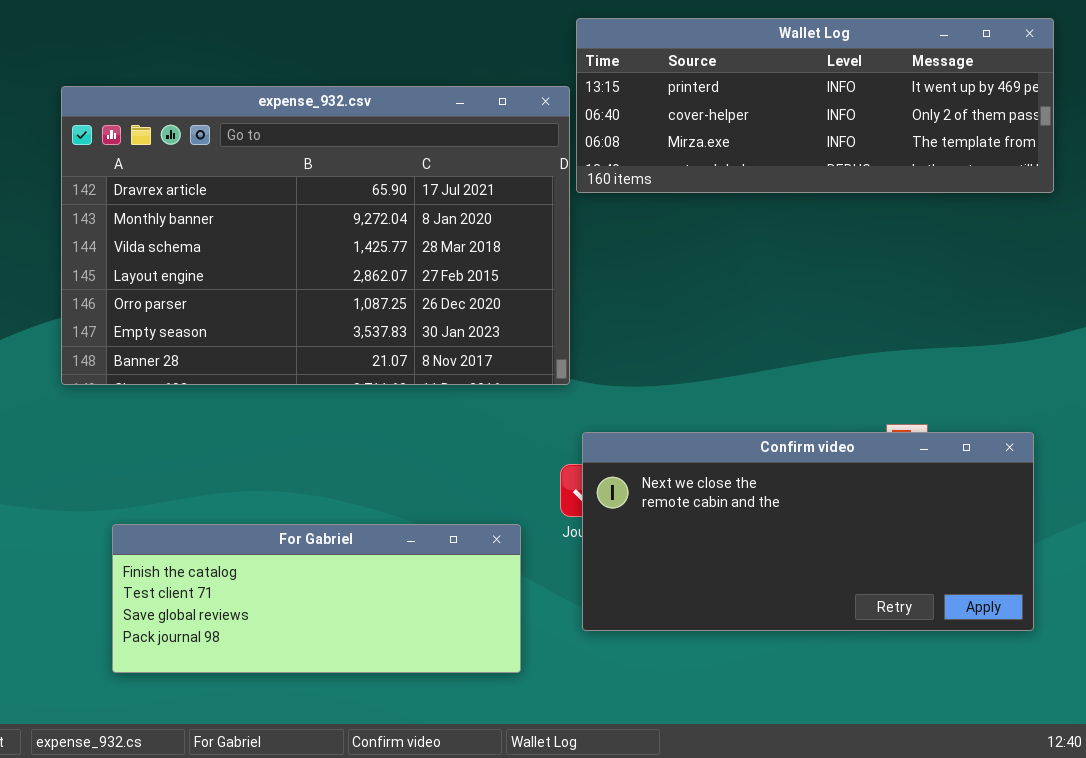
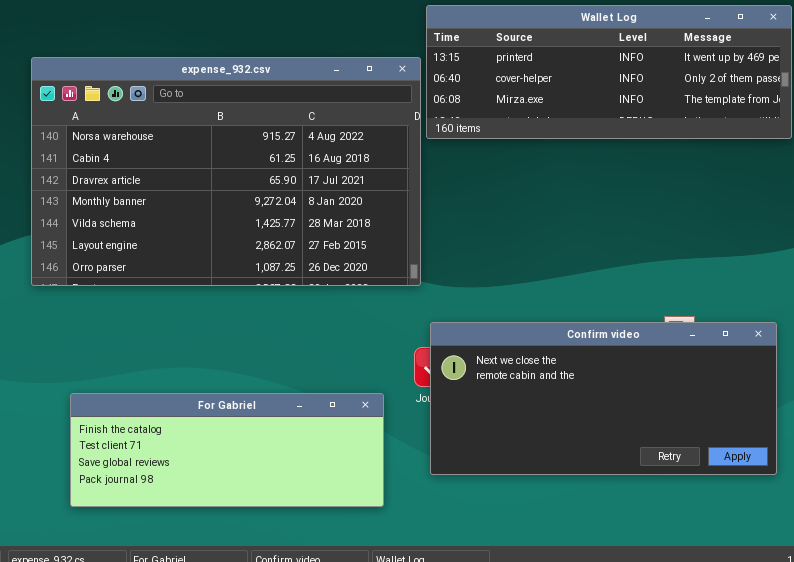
expense_932.csv: [61,86,570,385] -> [31,57,421,286], scrolled up 2 rows

